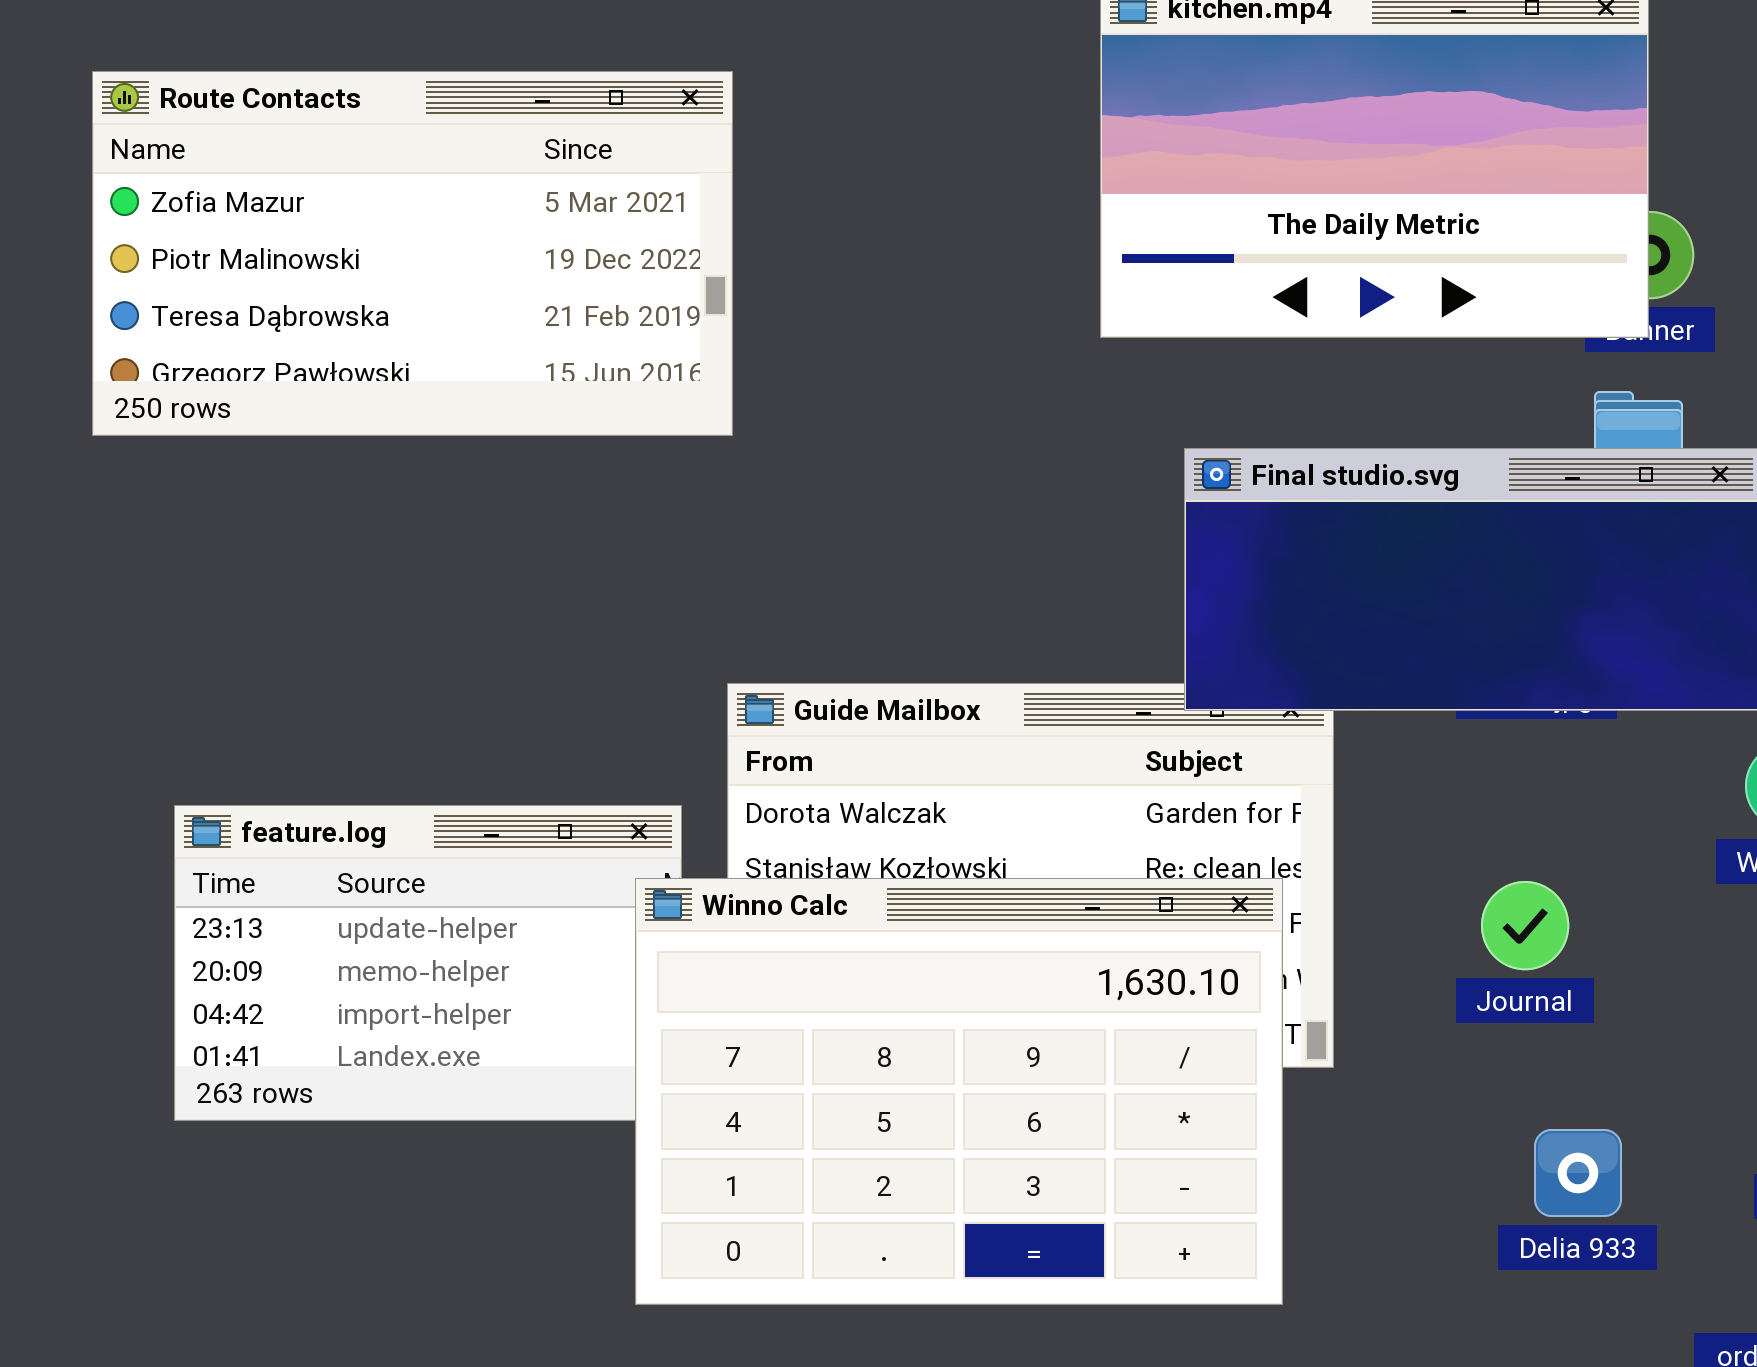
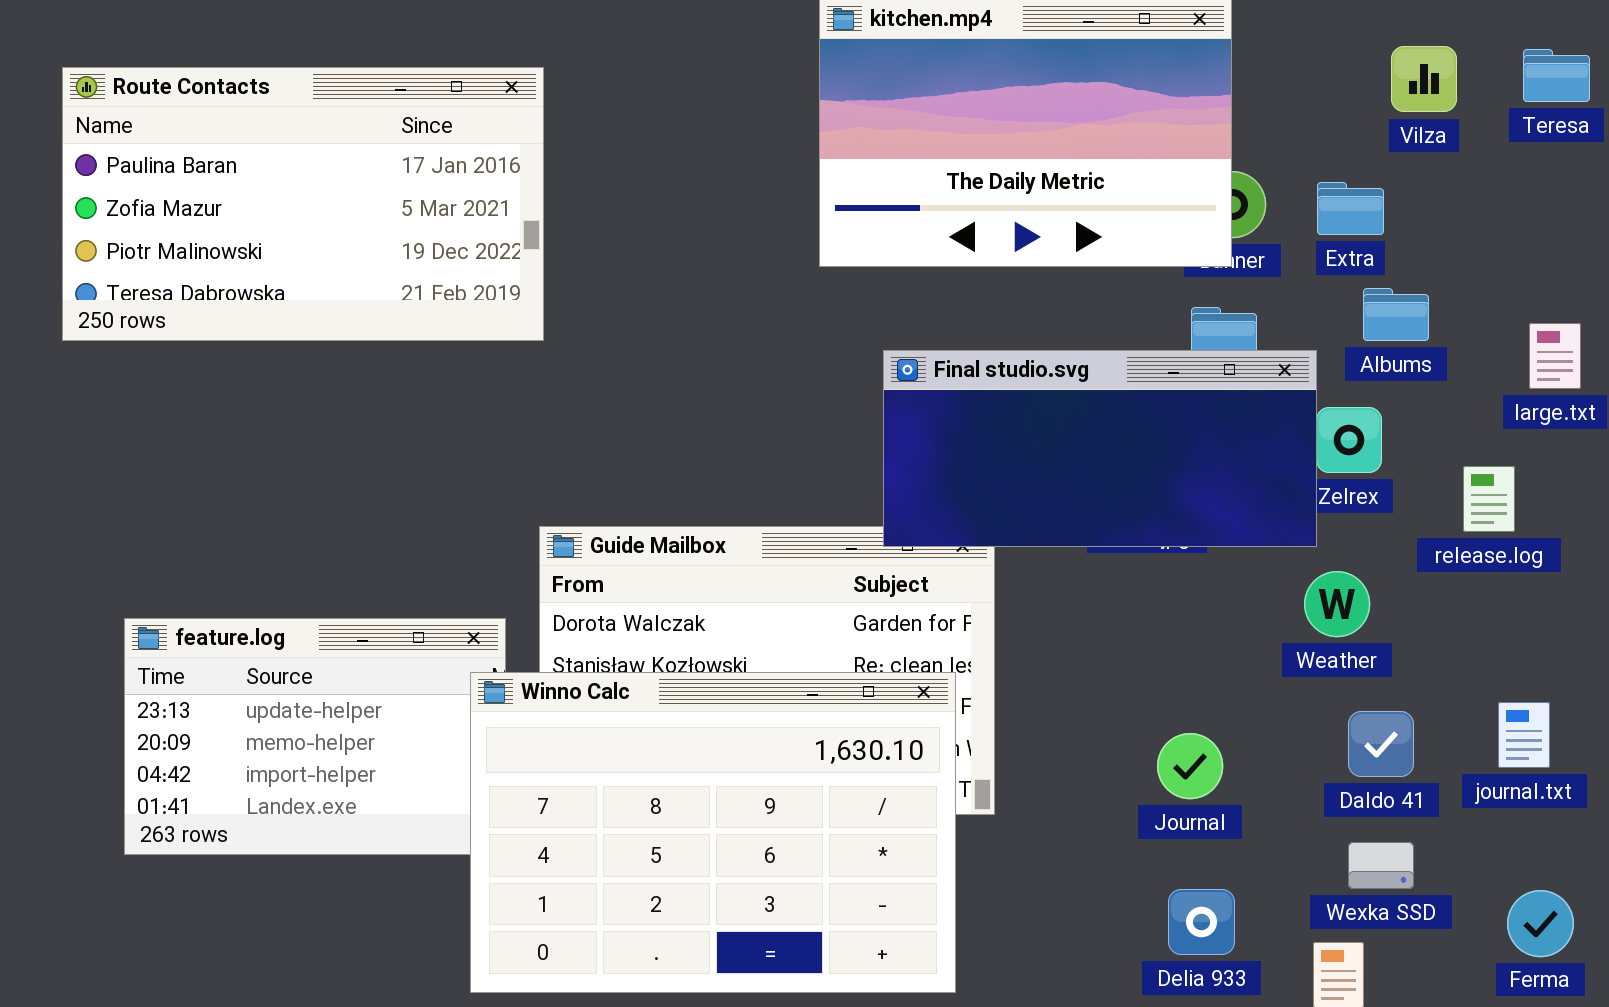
Route Contacts: [92,71,733,436] -> [62,67,544,341], scrolled up 1 row
Journal: [1481,881,1569,970] -> [1157,733,1223,799], moved
Delia 933: [1534,1129,1622,1217] -> [1168,889,1235,955], moved

